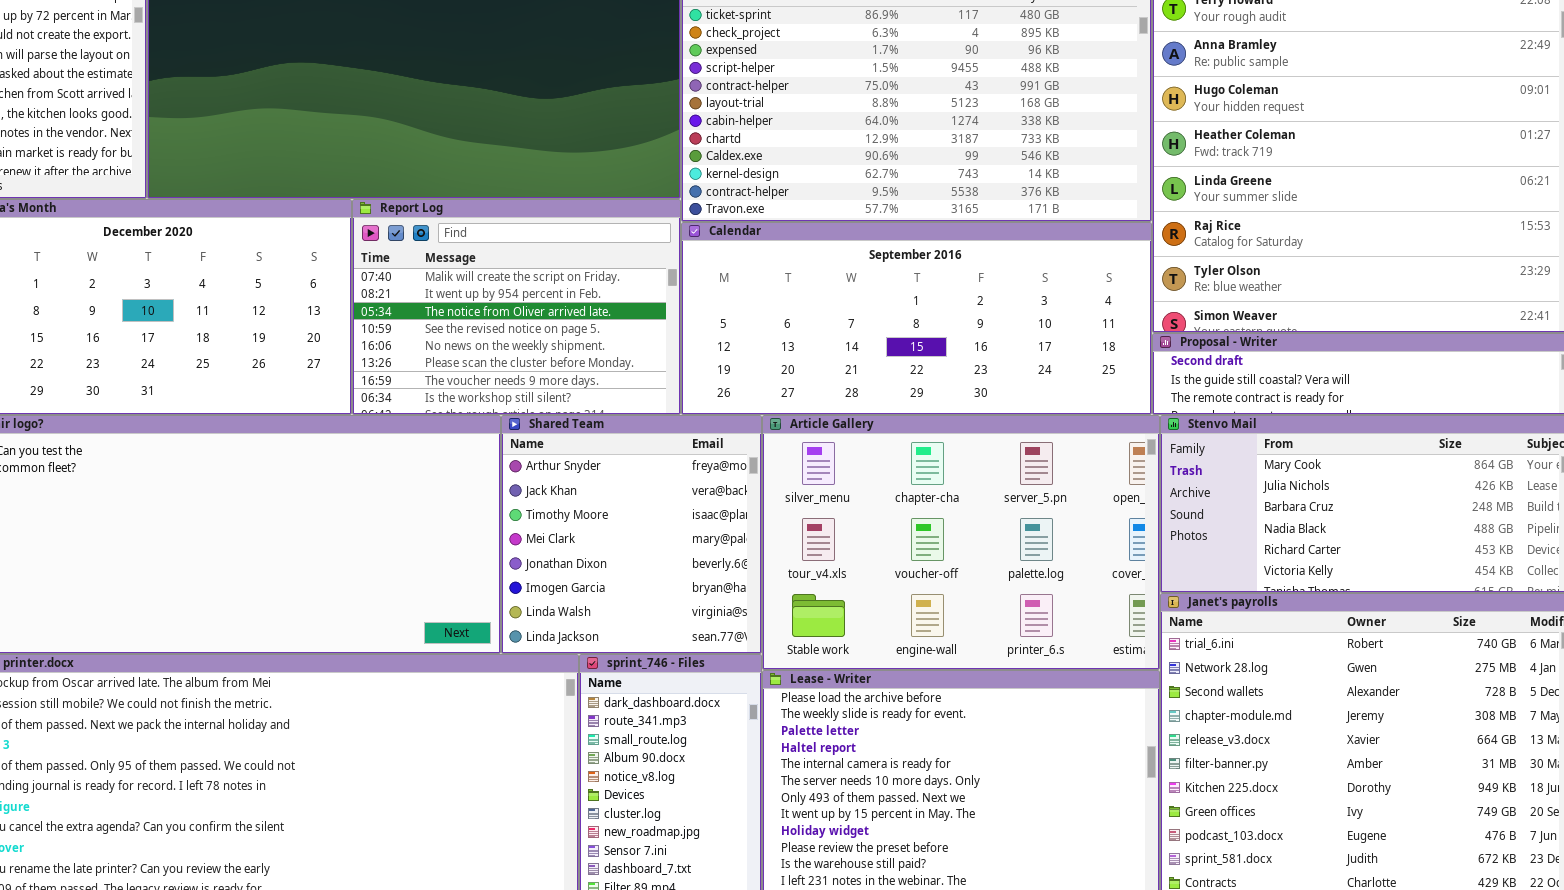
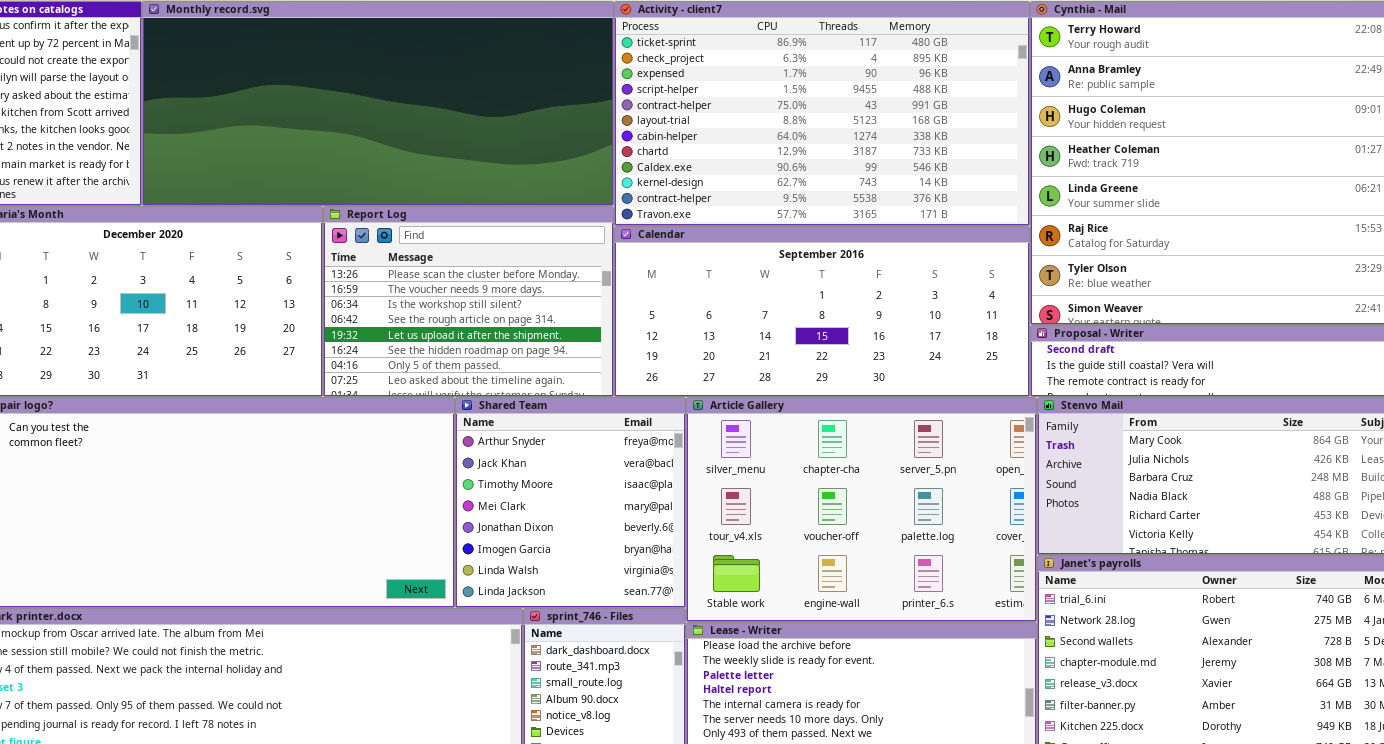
Report Log: [352,199,681,415] -> [323,206,614,397], scrolled down 5 rows

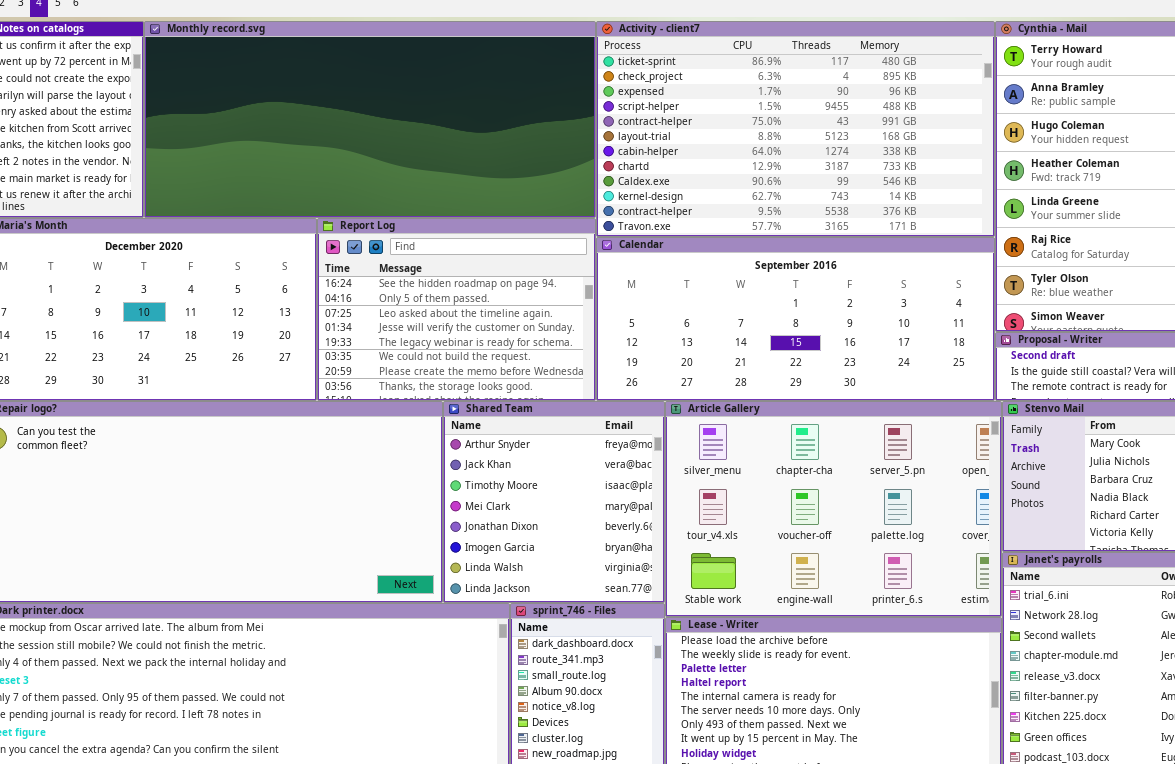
Report Log: [323,206,614,397] -> [317,218,596,401], scrolled down 5 rows

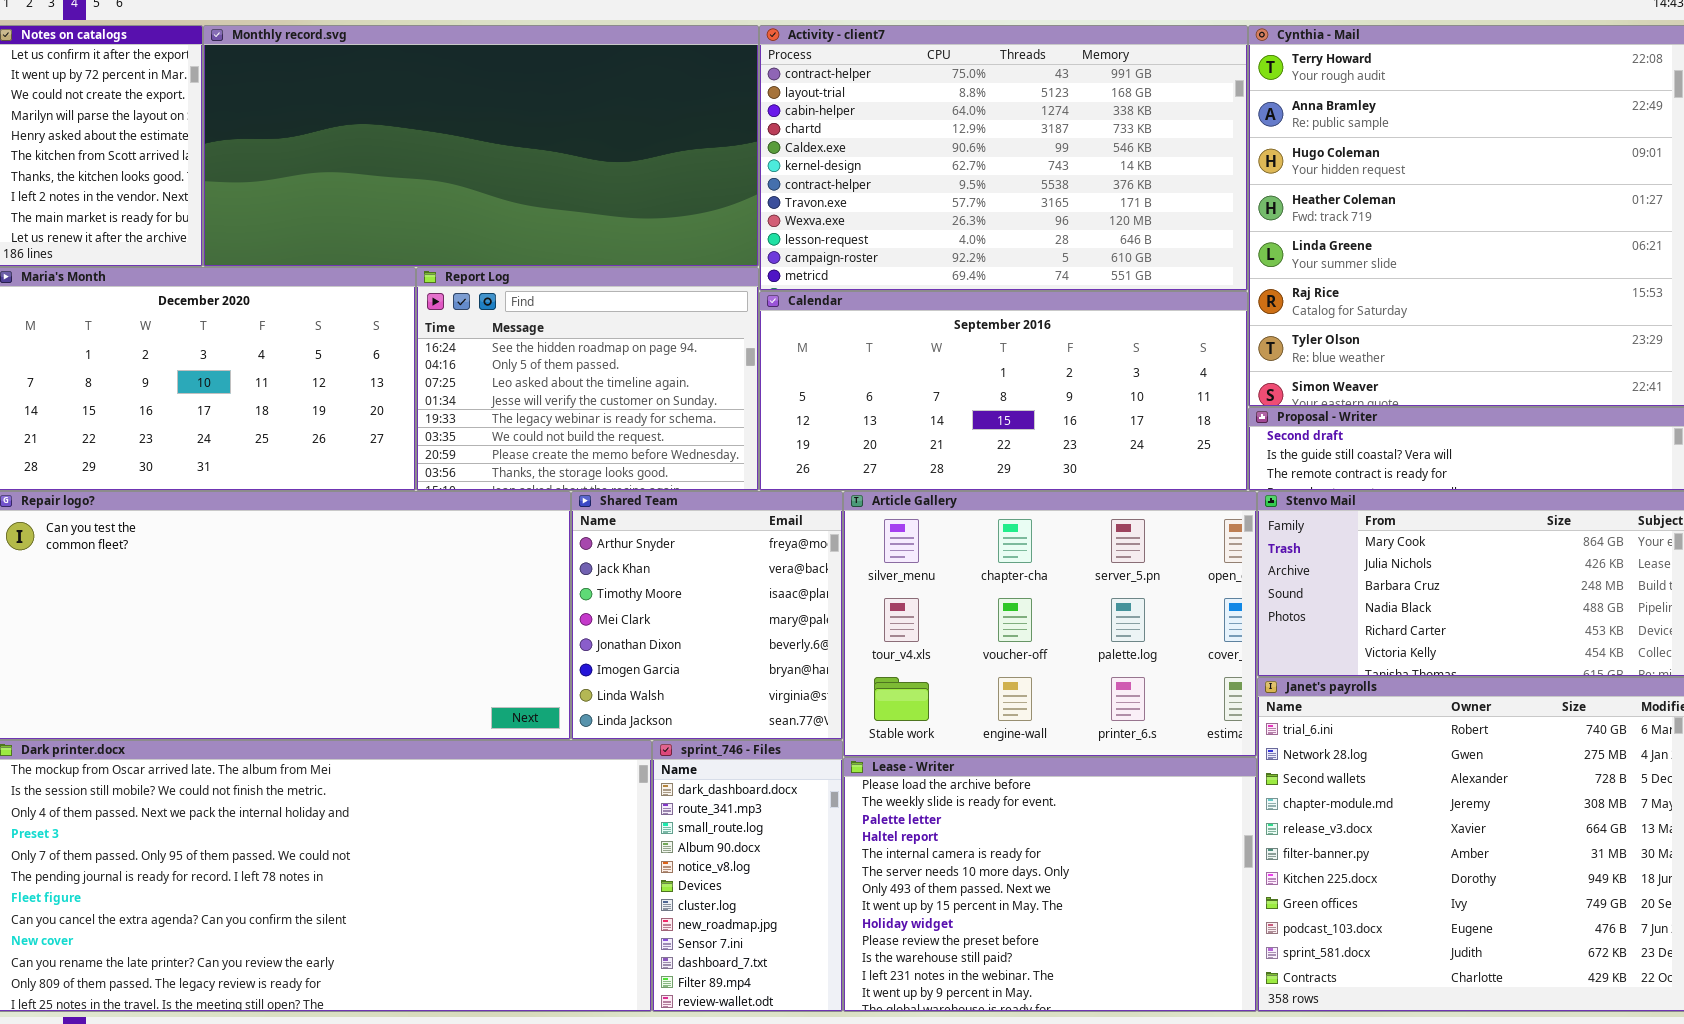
Activity - client7: [596,21,995,237] -> [759,25,1248,291], scrolled down 4 rows

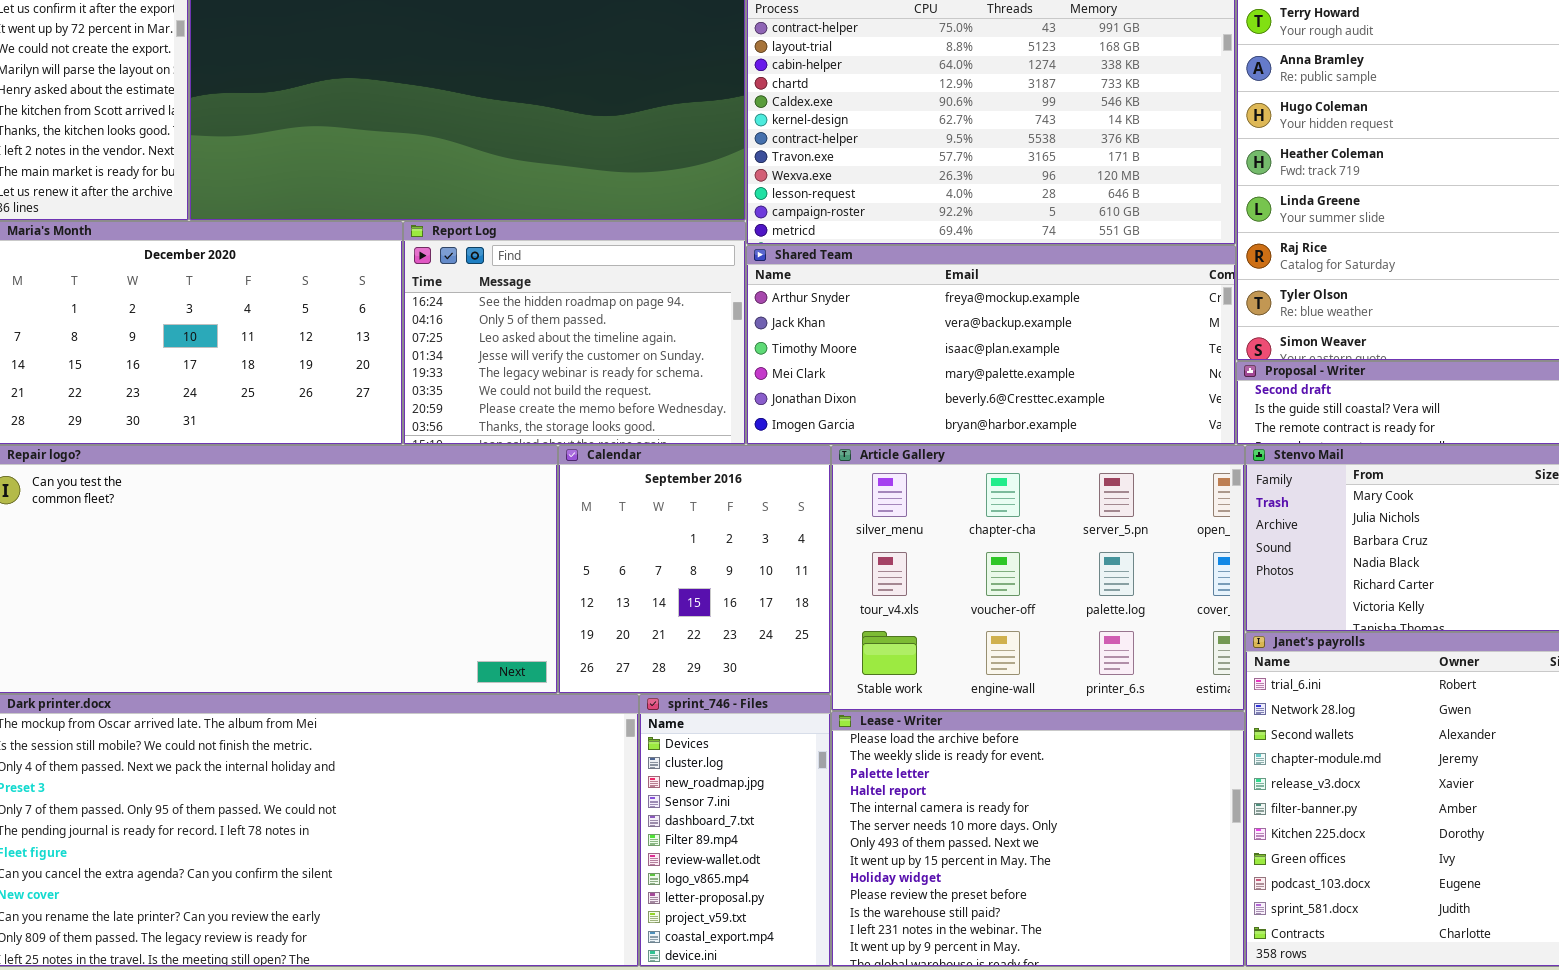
Calendar: [759,291,1248,491] -> [558,445,831,694], moved, resized
Shared Team: [571,491,843,740] -> [746,245,1236,445], moved, resized
sprint_746 - Files: [652,740,843,1012] -> [639,694,831,967], scrolled down 5 rows

